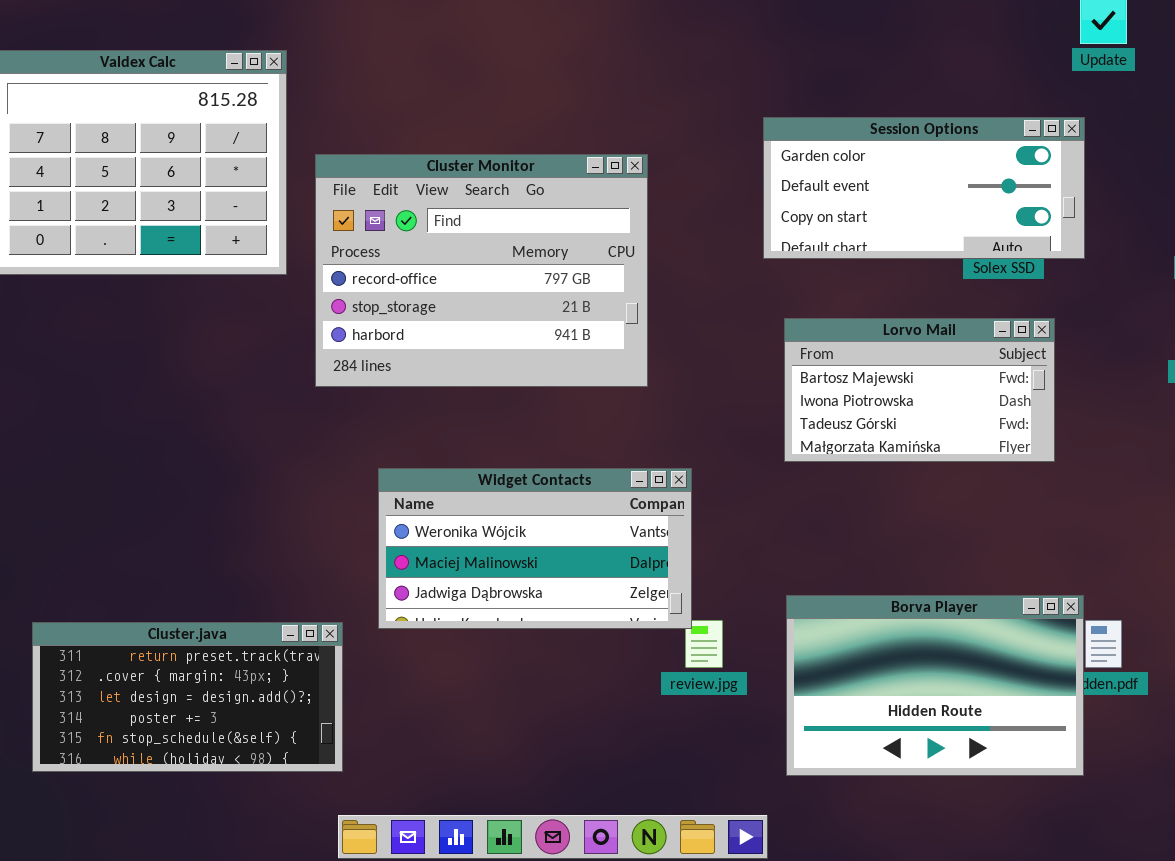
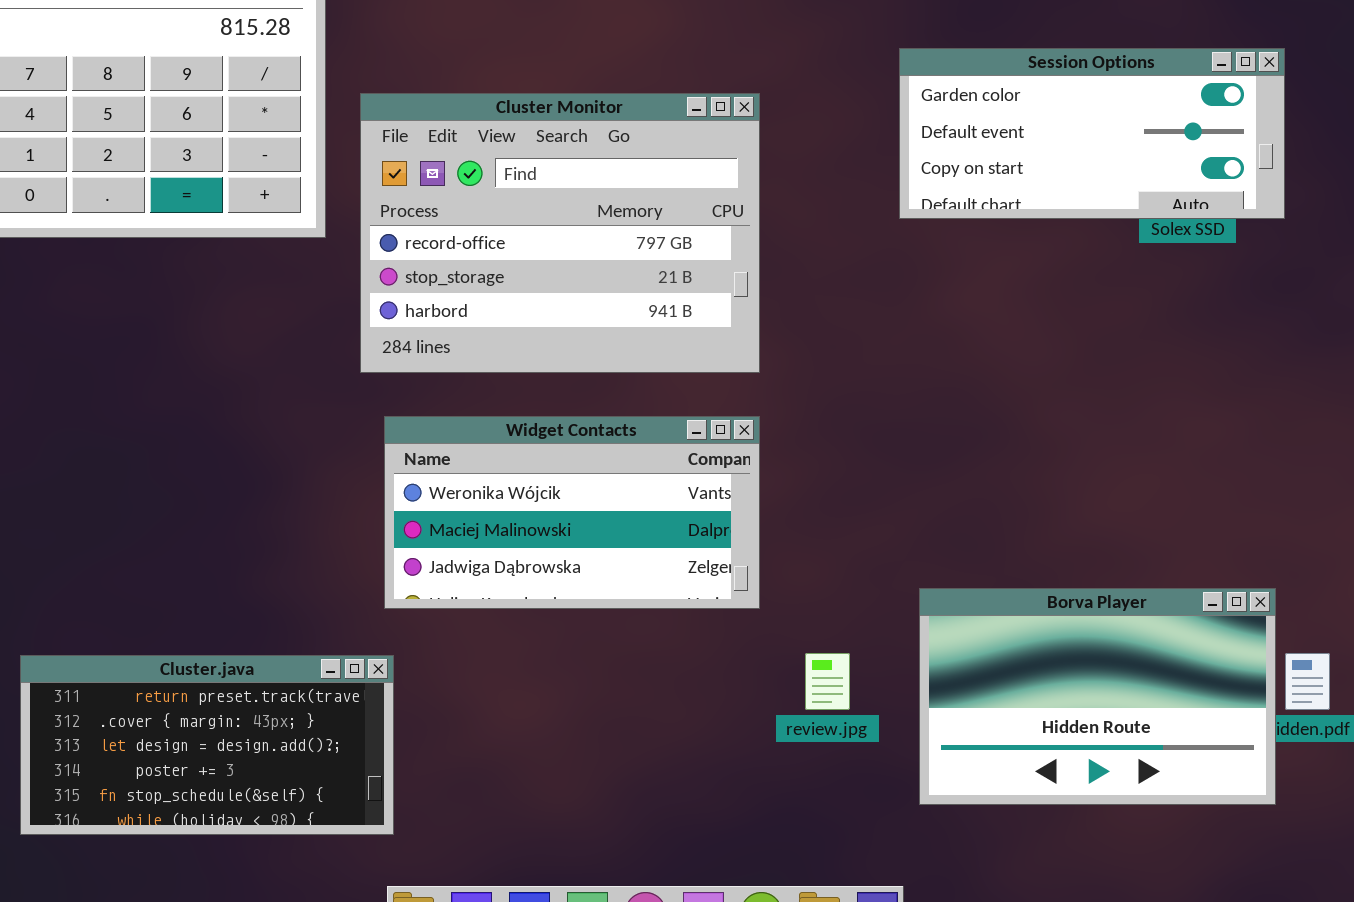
Lorvo Mail: [784,318,1055,462] -> none, closed
Widget Contacts: [378,468,692,629] -> [384,416,760,609], moved
Borva Player: [786,595,1084,776] -> [919,588,1276,805], moved

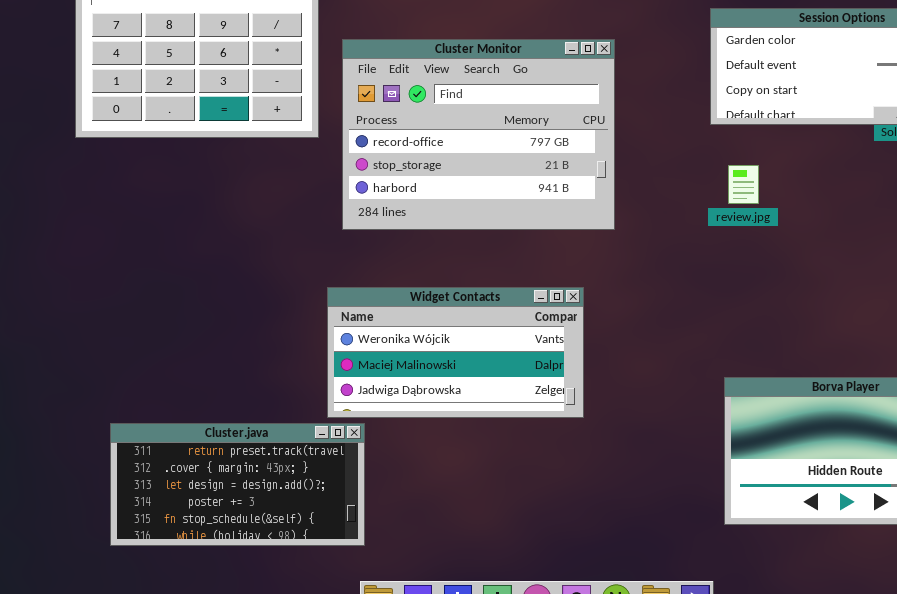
Widget Contacts: [384,416,760,609] -> [327,287,584,418], moved
review.jpg: [805,653,850,710] -> [728,165,759,204], moved

